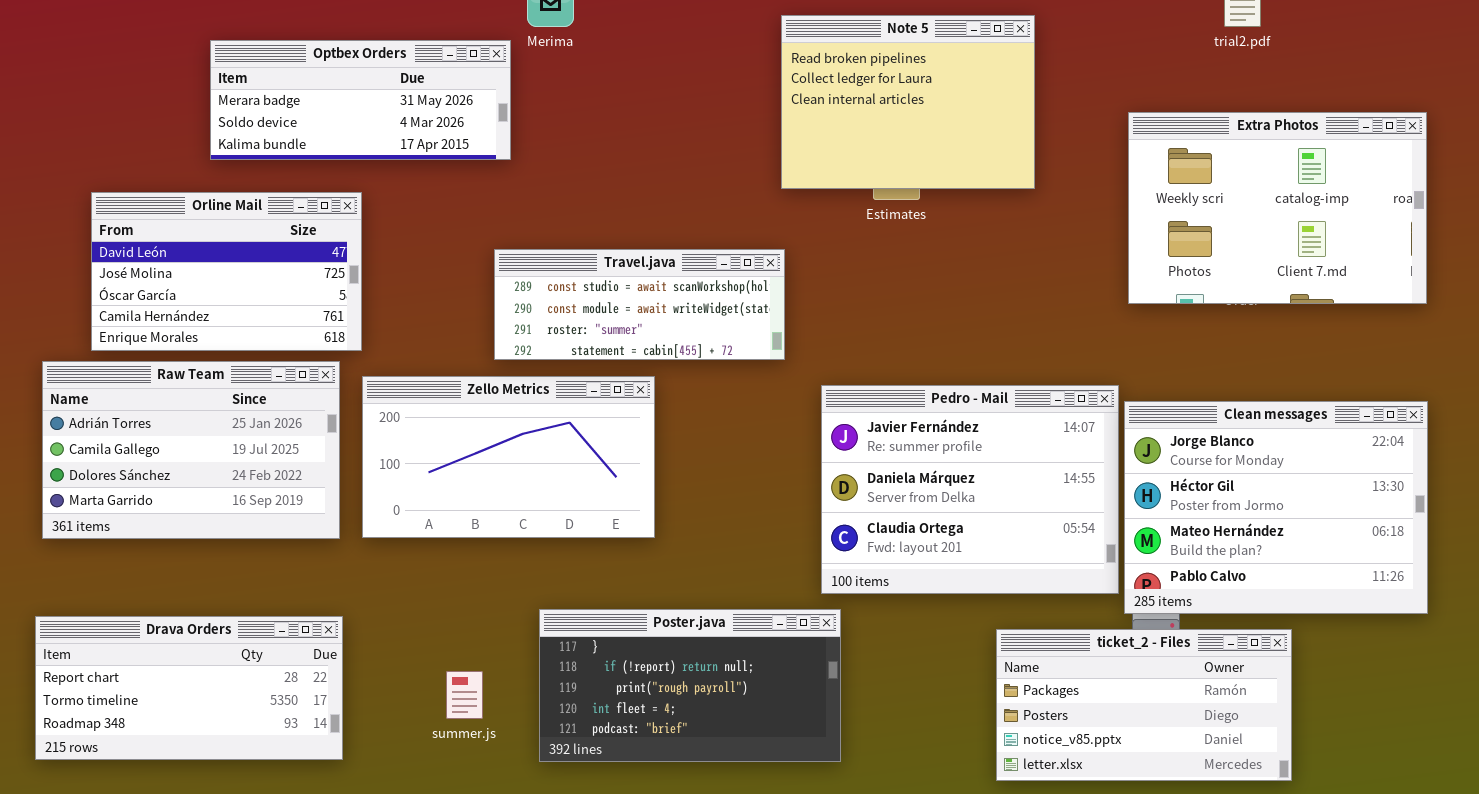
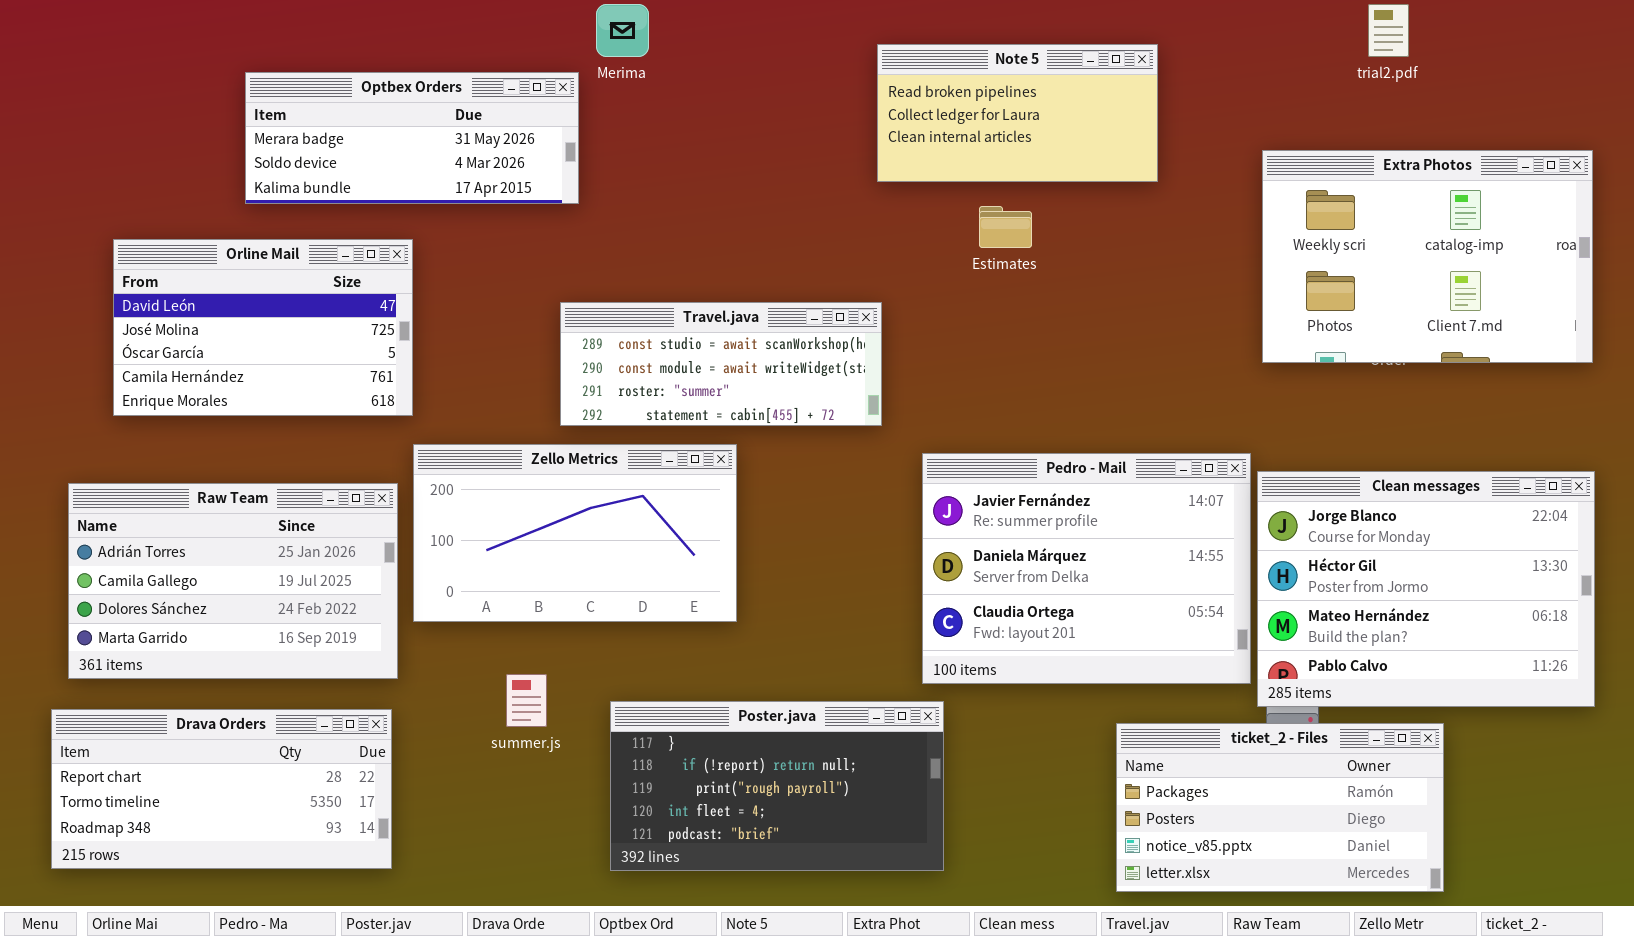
Note 5: [781,15,1035,189] -> [877,44,1158,182], resized
Raw Team: [42,361,340,539] -> [68,483,398,679], moved
summer.js: [446,671,483,719] -> [506,674,547,727], moved

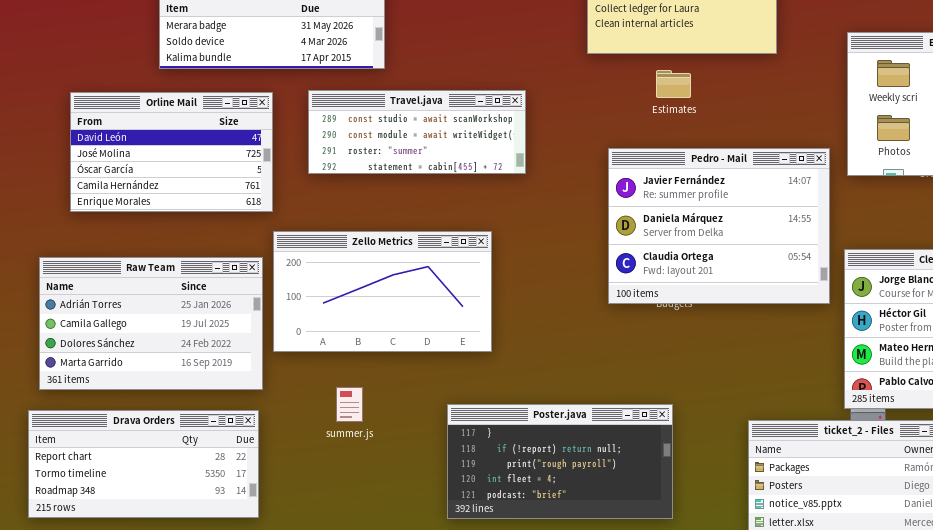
Travel.java: [560,302,882,426] -> [308,90,526,174], moved
Pedro - Mail: [922,453,1251,684] -> [608,148,830,304], moved
Poster.java: [610,701,944,871] -> [447,404,673,519], moved

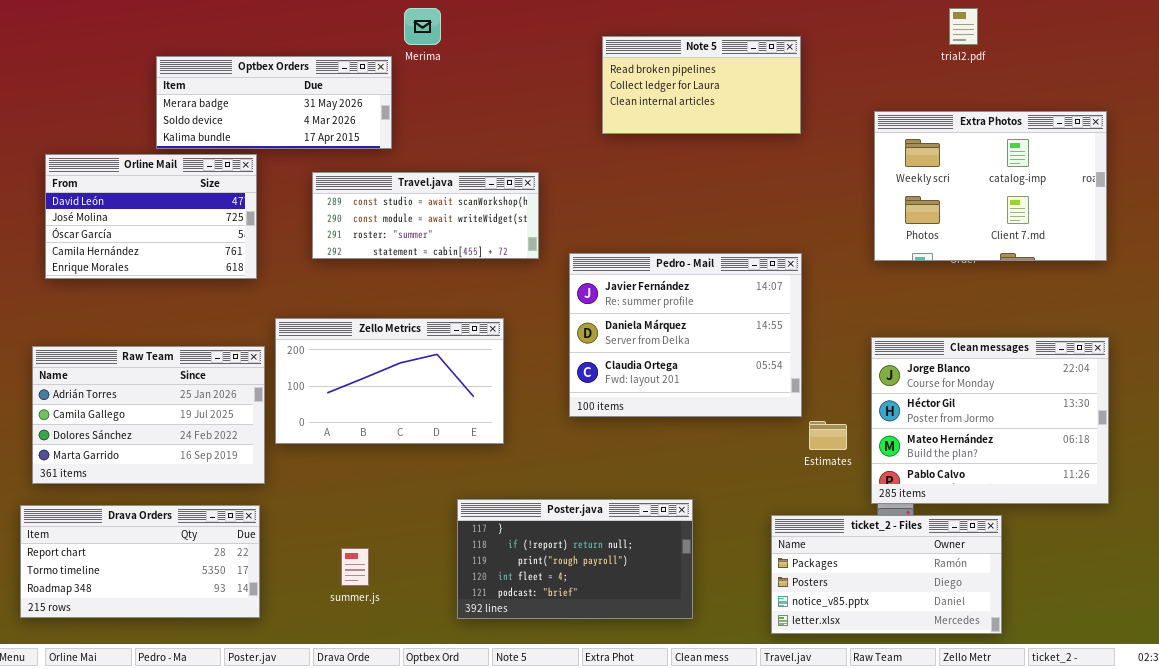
Estimates: [656,70,691,98] -> [809,421,847,450], moved
Orline Mail: [70,92,273,212] -> [45,154,257,279], moved
Pedro - Mail: [608,148,830,304] -> [569,253,802,417], moved
summer.js: [336,387,363,422] -> [341,548,369,586], moved

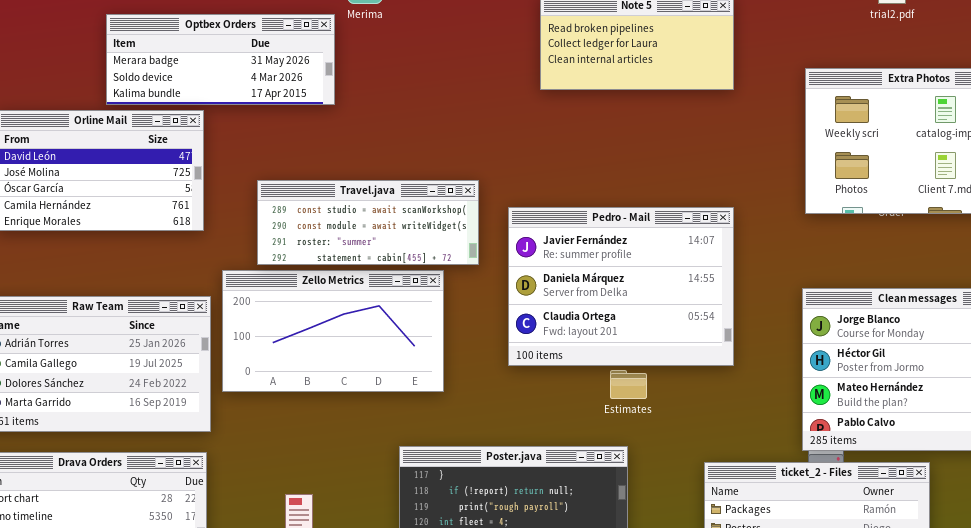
Travel.java: [312,172,539,259] -> [257,180,479,265], moved
Estimates: [809,421,847,450] -> [610,370,647,399], moved

